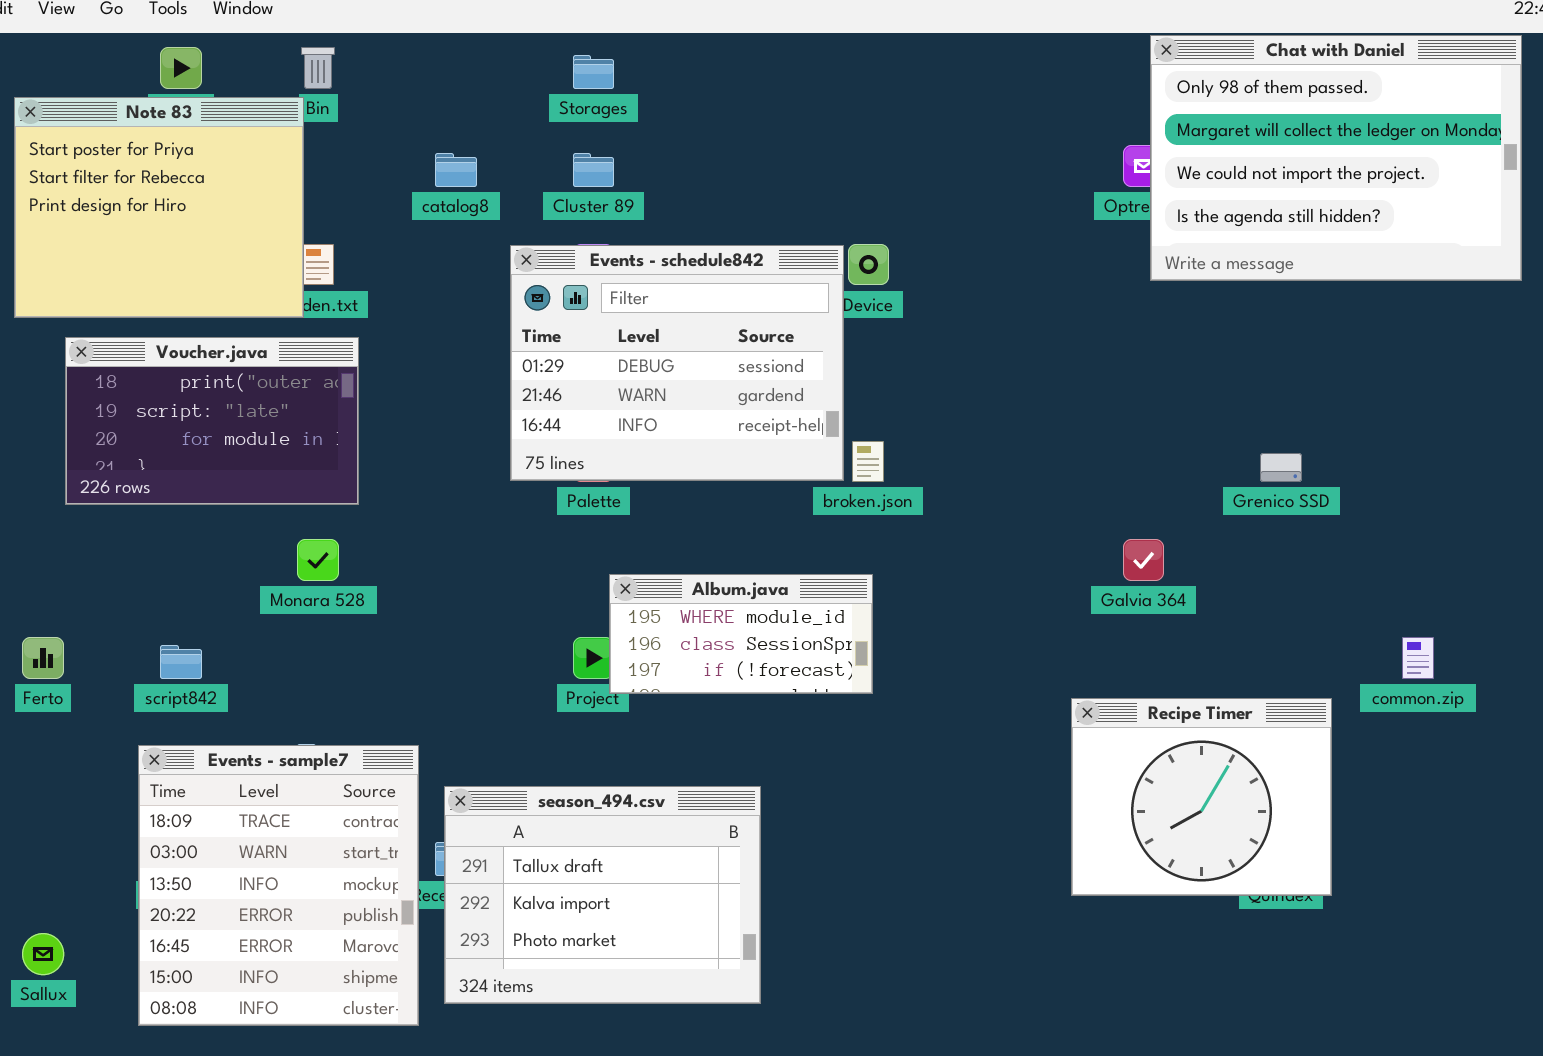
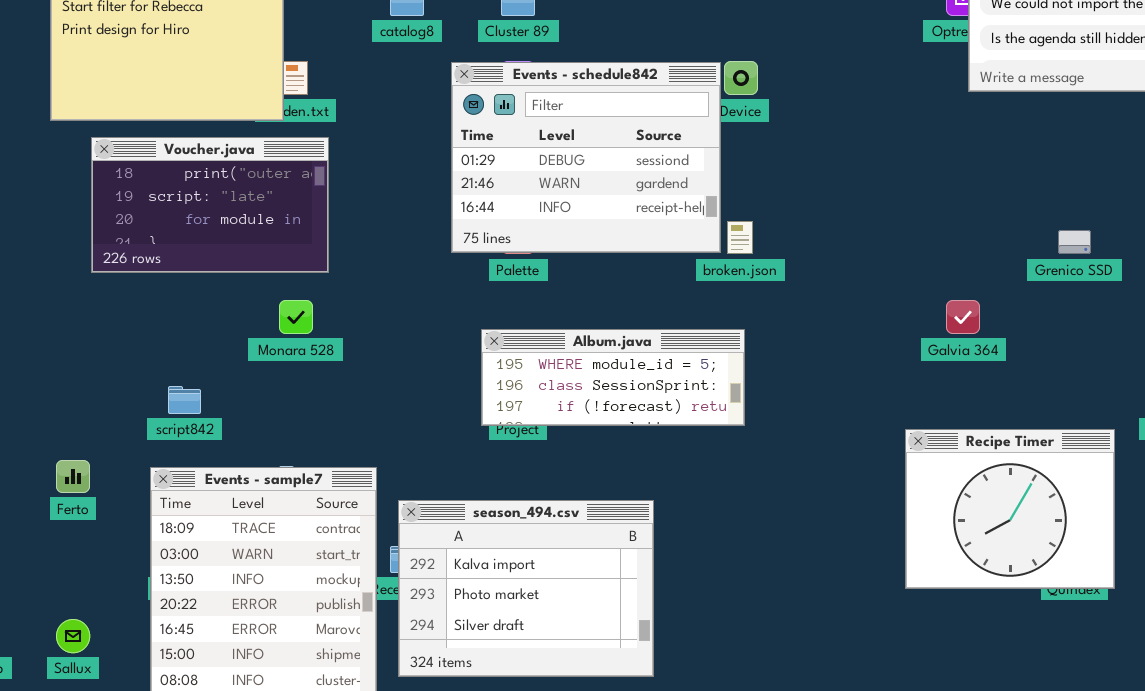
Album.java: [609,574,873,694] -> [481,329,745,426], resized
Ferto: [22,637,64,679] -> [56,460,90,493], moved
season_494.csv: [444,786,761,1004] -> [398,500,654,677], scrolled down 1 row

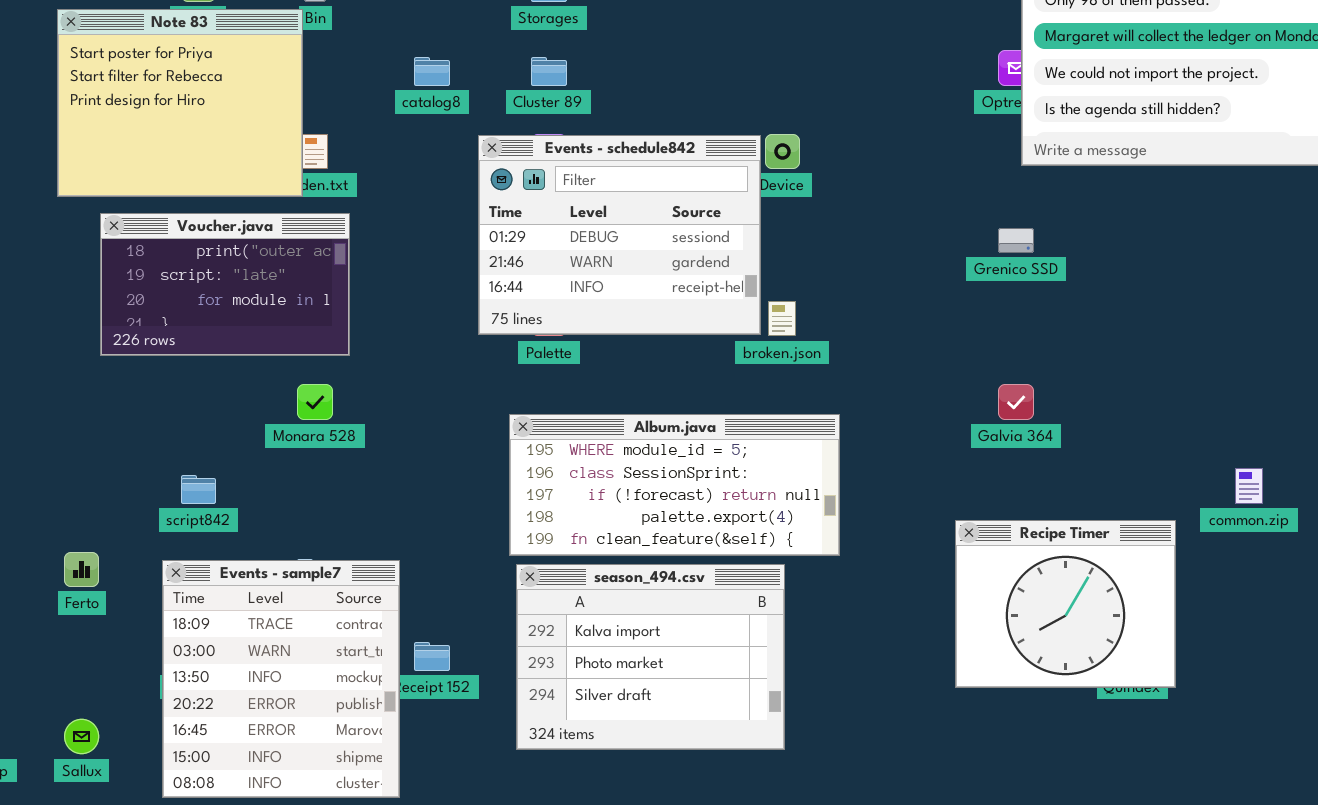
Grenico SSD: [1058,230,1091,254] -> [998,228,1034,253], moved
Album.java: [481,329,745,426] -> [509,414,840,556], resized
season_494.csv: [398,500,654,677] -> [516,564,785,750], moved

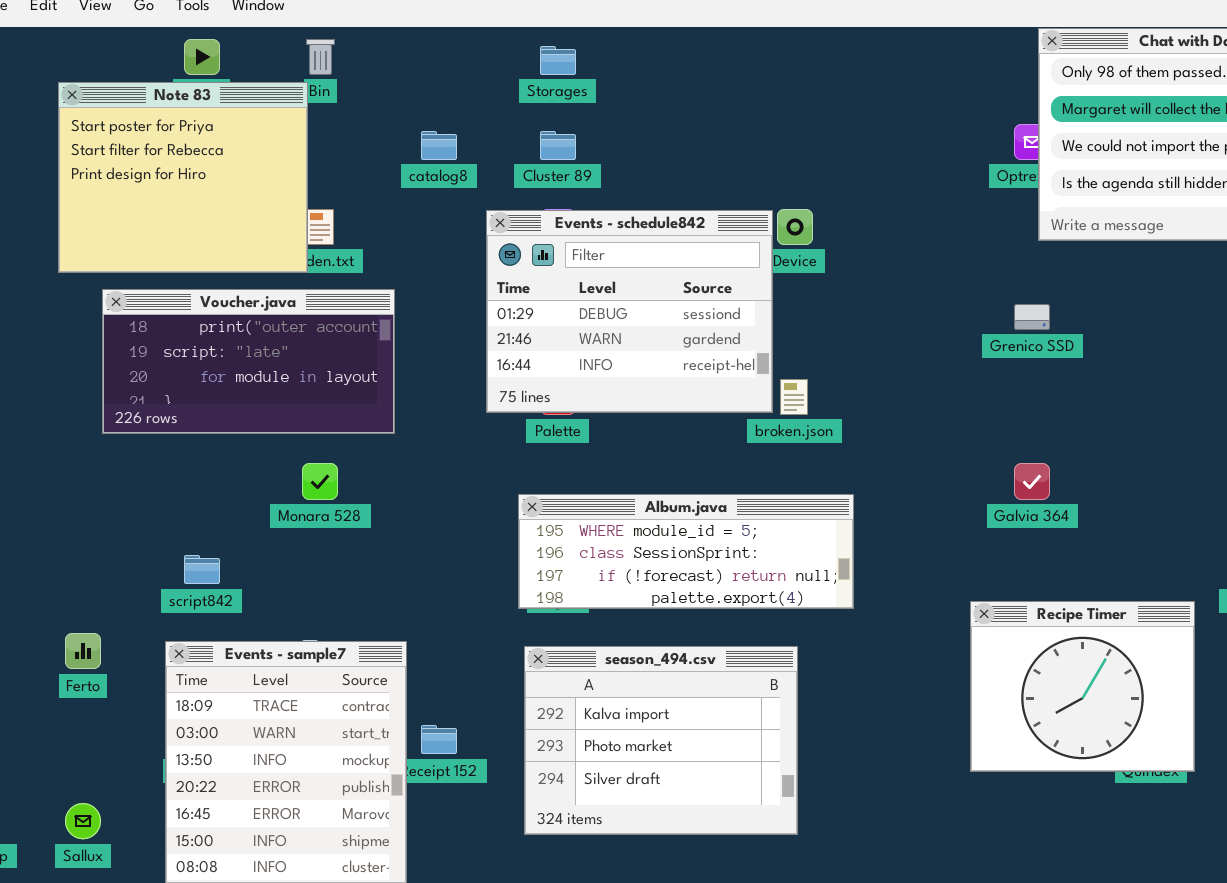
Voucher.java: [100,213,350,356] -> [102,289,395,434], resized
Album.java: [509,414,840,556] -> [518,494,854,609], resized

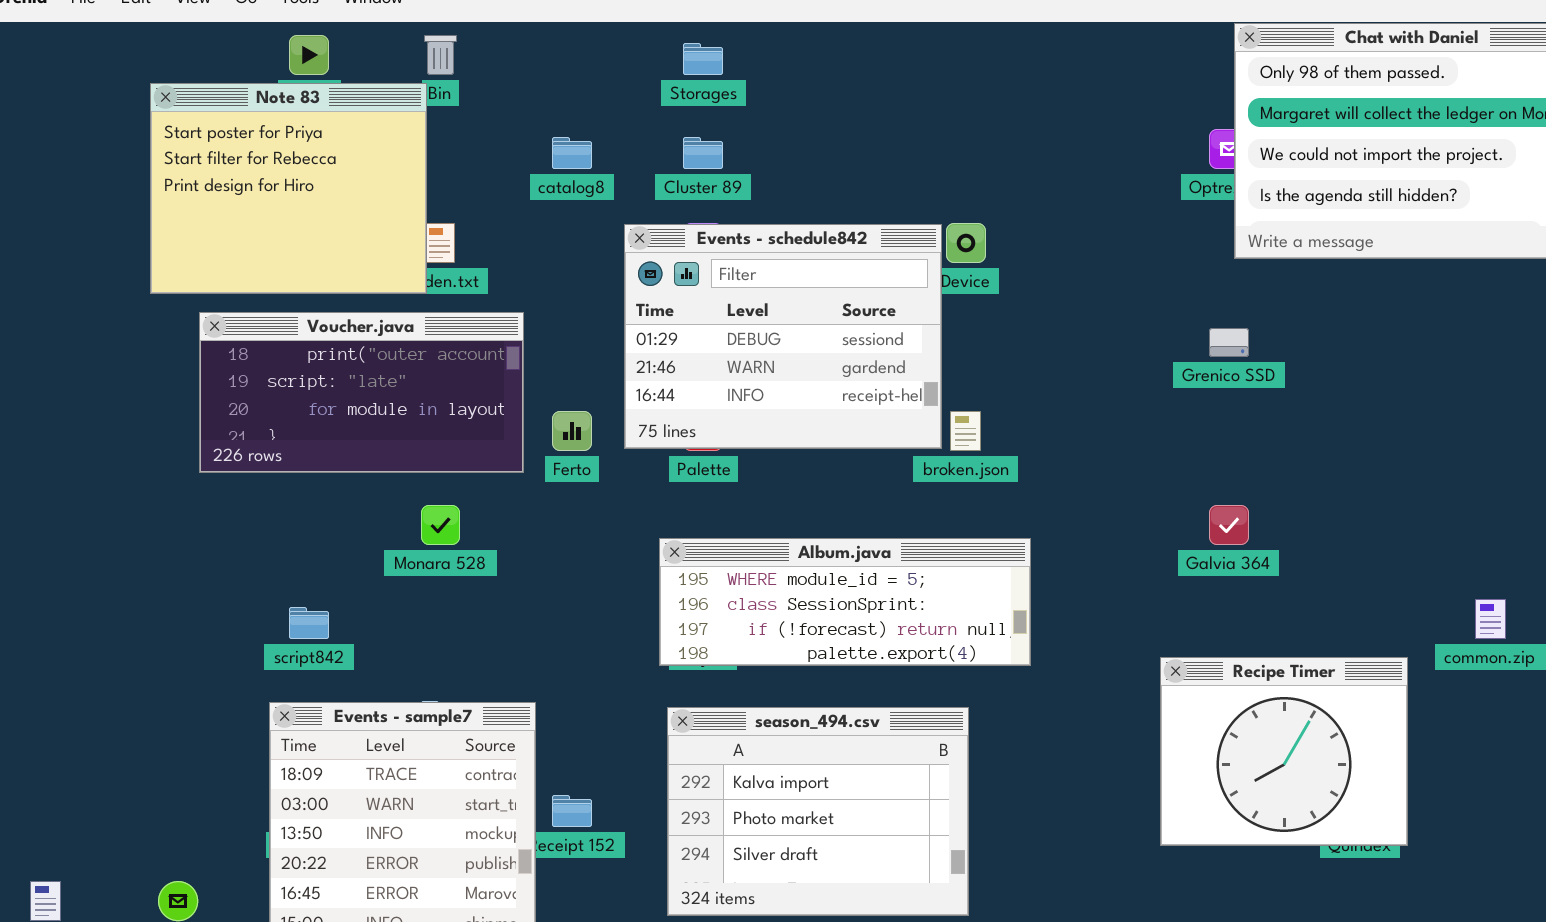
Ferto: [65,633,101,669] -> [552,411,592,451], moved

